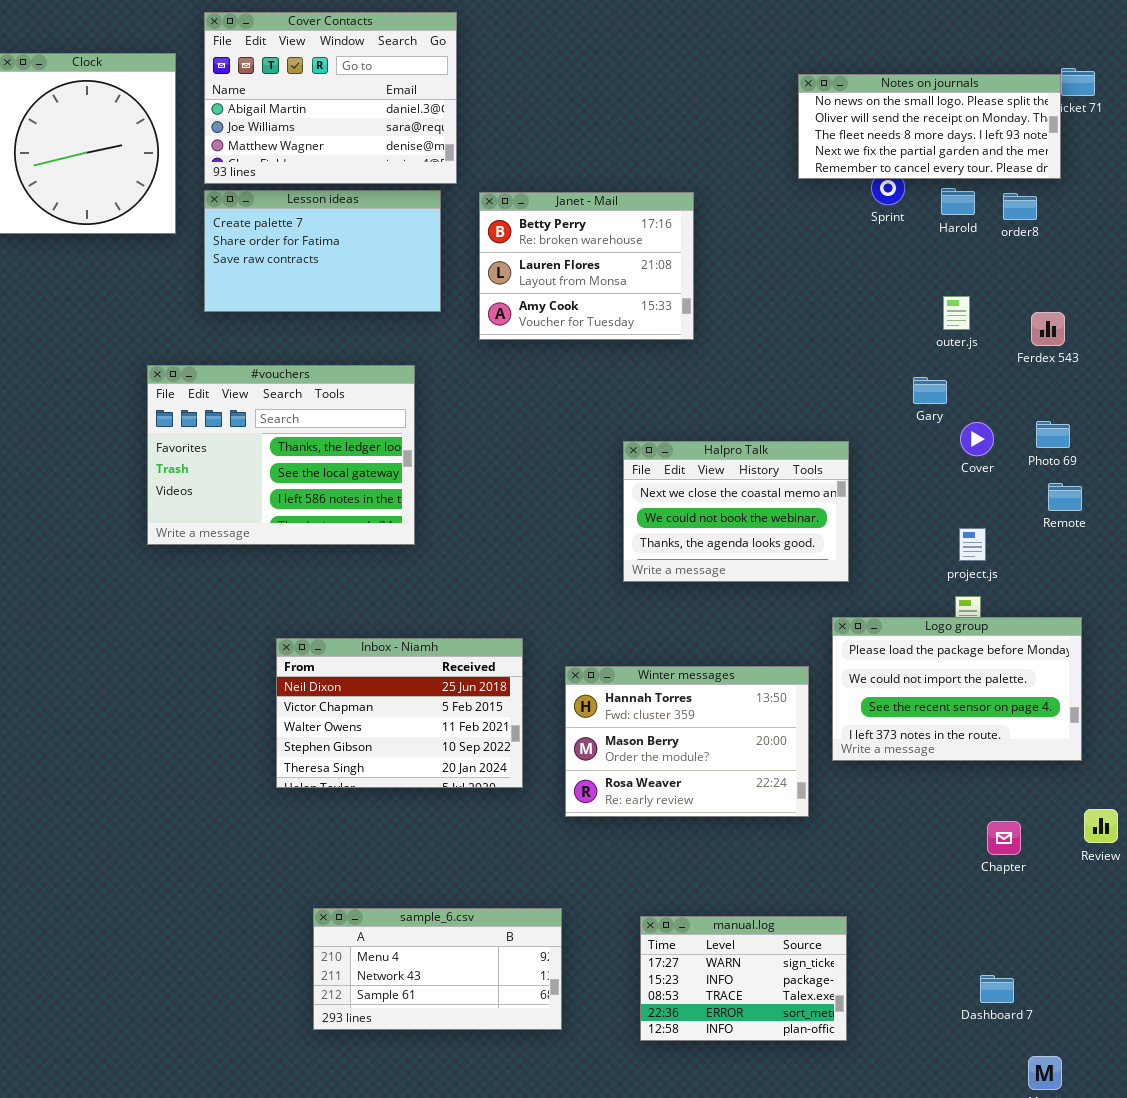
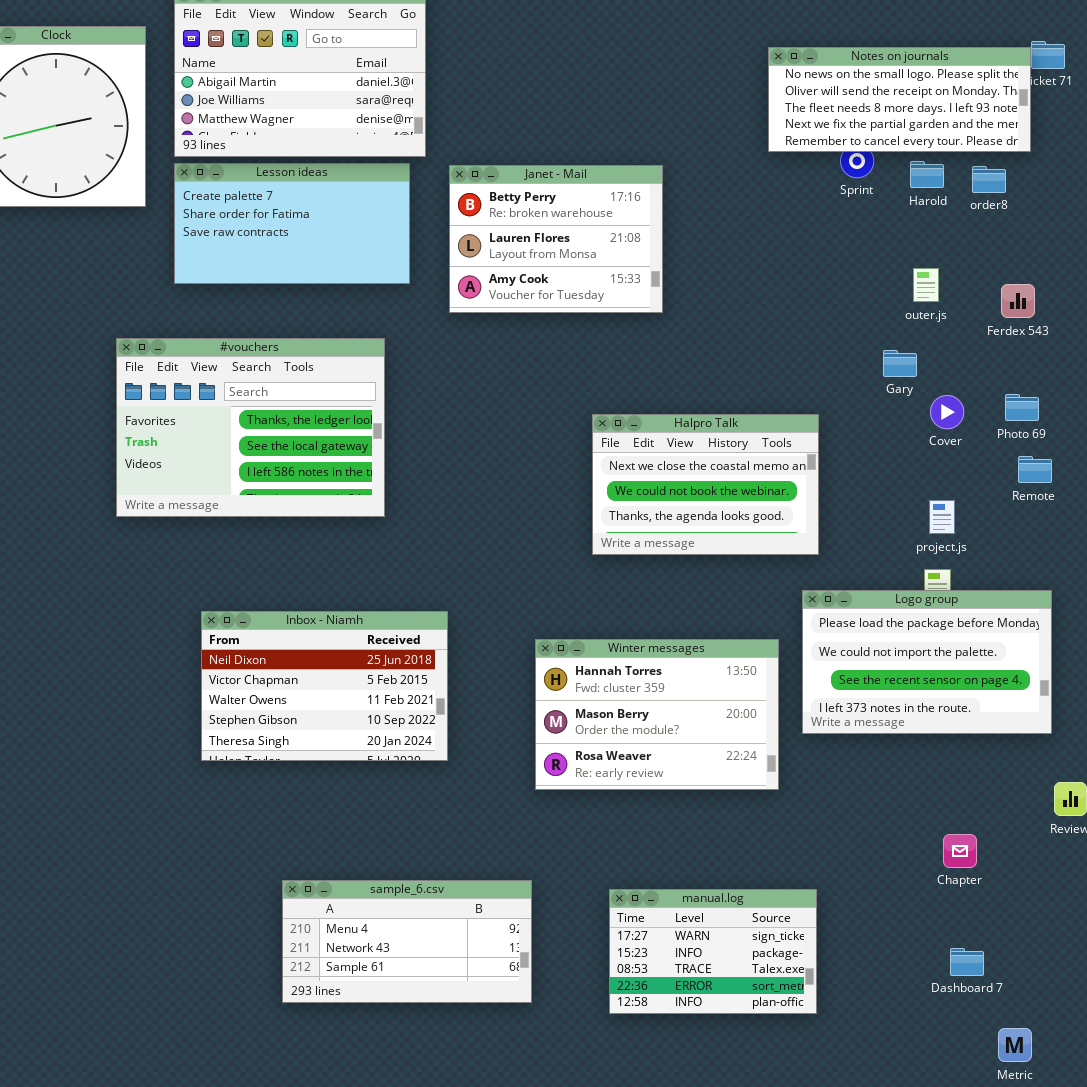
Inbox - Niamh: [276,638,523,788] -> [201,611,448,761], moved
Chapter: [987,821,1021,855] -> [943,834,977,868], moved

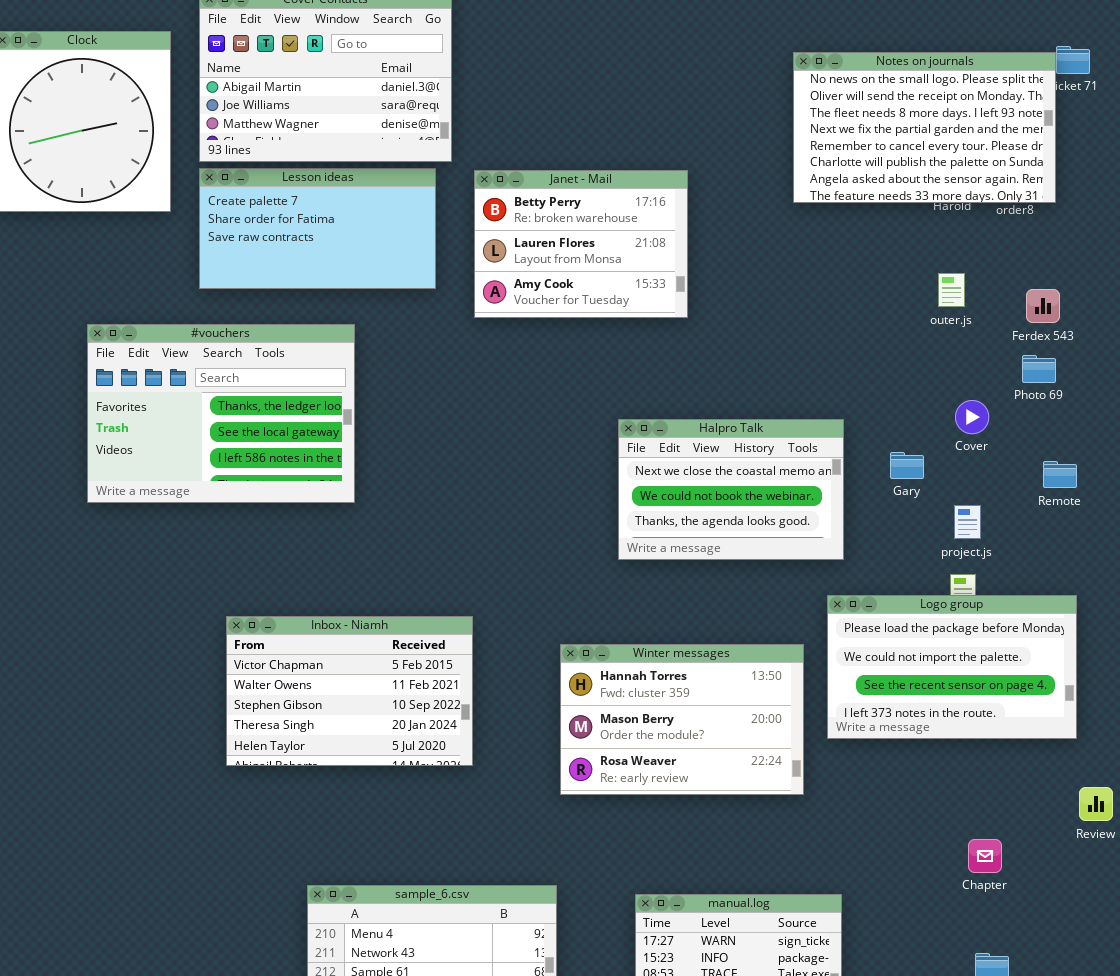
Notes on journals: [768,47,1031,152] -> [793,52,1056,203], resized
#vouchers: [116,338,385,517] -> [87,324,355,503], moved
Gary: [883,350,917,377] -> [890,452,924,479], moved
Photo 69: [1005,394,1039,421] -> [1022,355,1056,383], moved
Inbox - Niamh: [201,611,448,761] -> [226,616,473,766], scrolled down 1 row

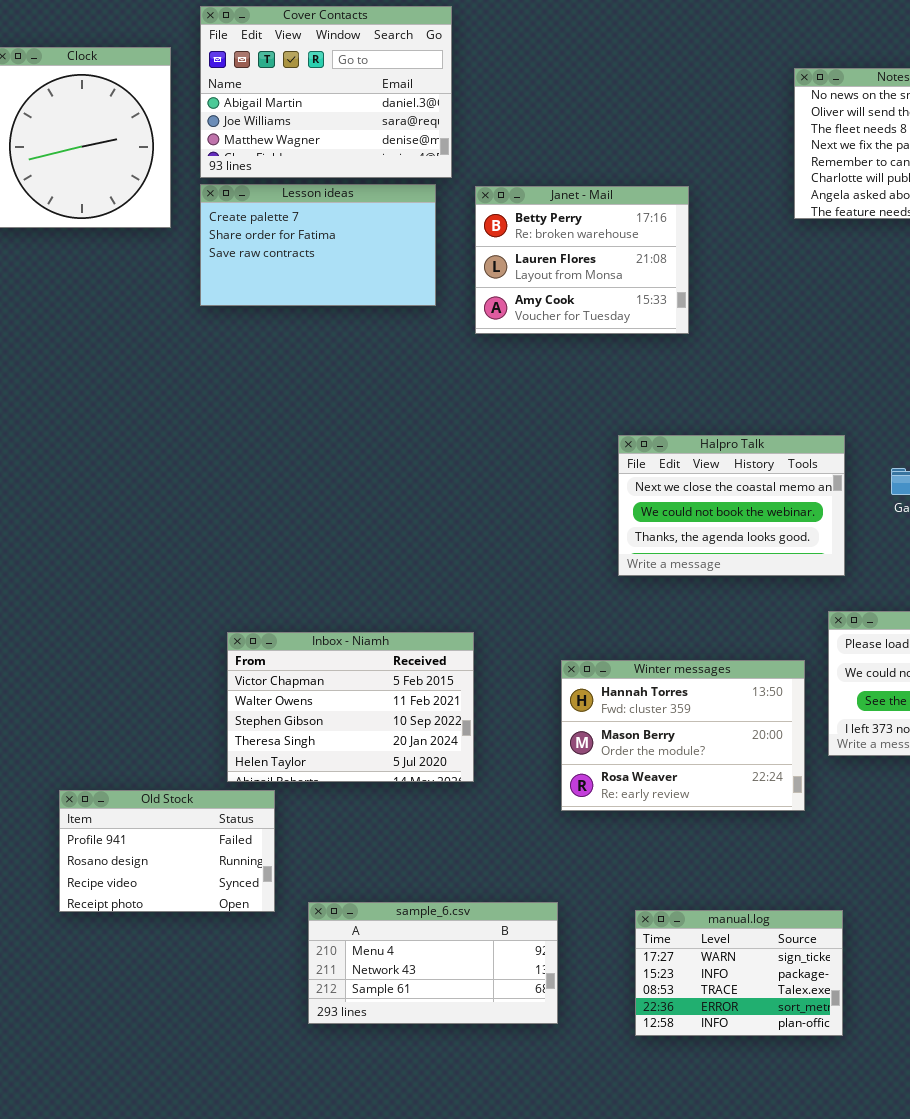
#vouchers: [87,324,355,503] -> none, closed
Old Stock: none -> [59,790,275,912], opened

